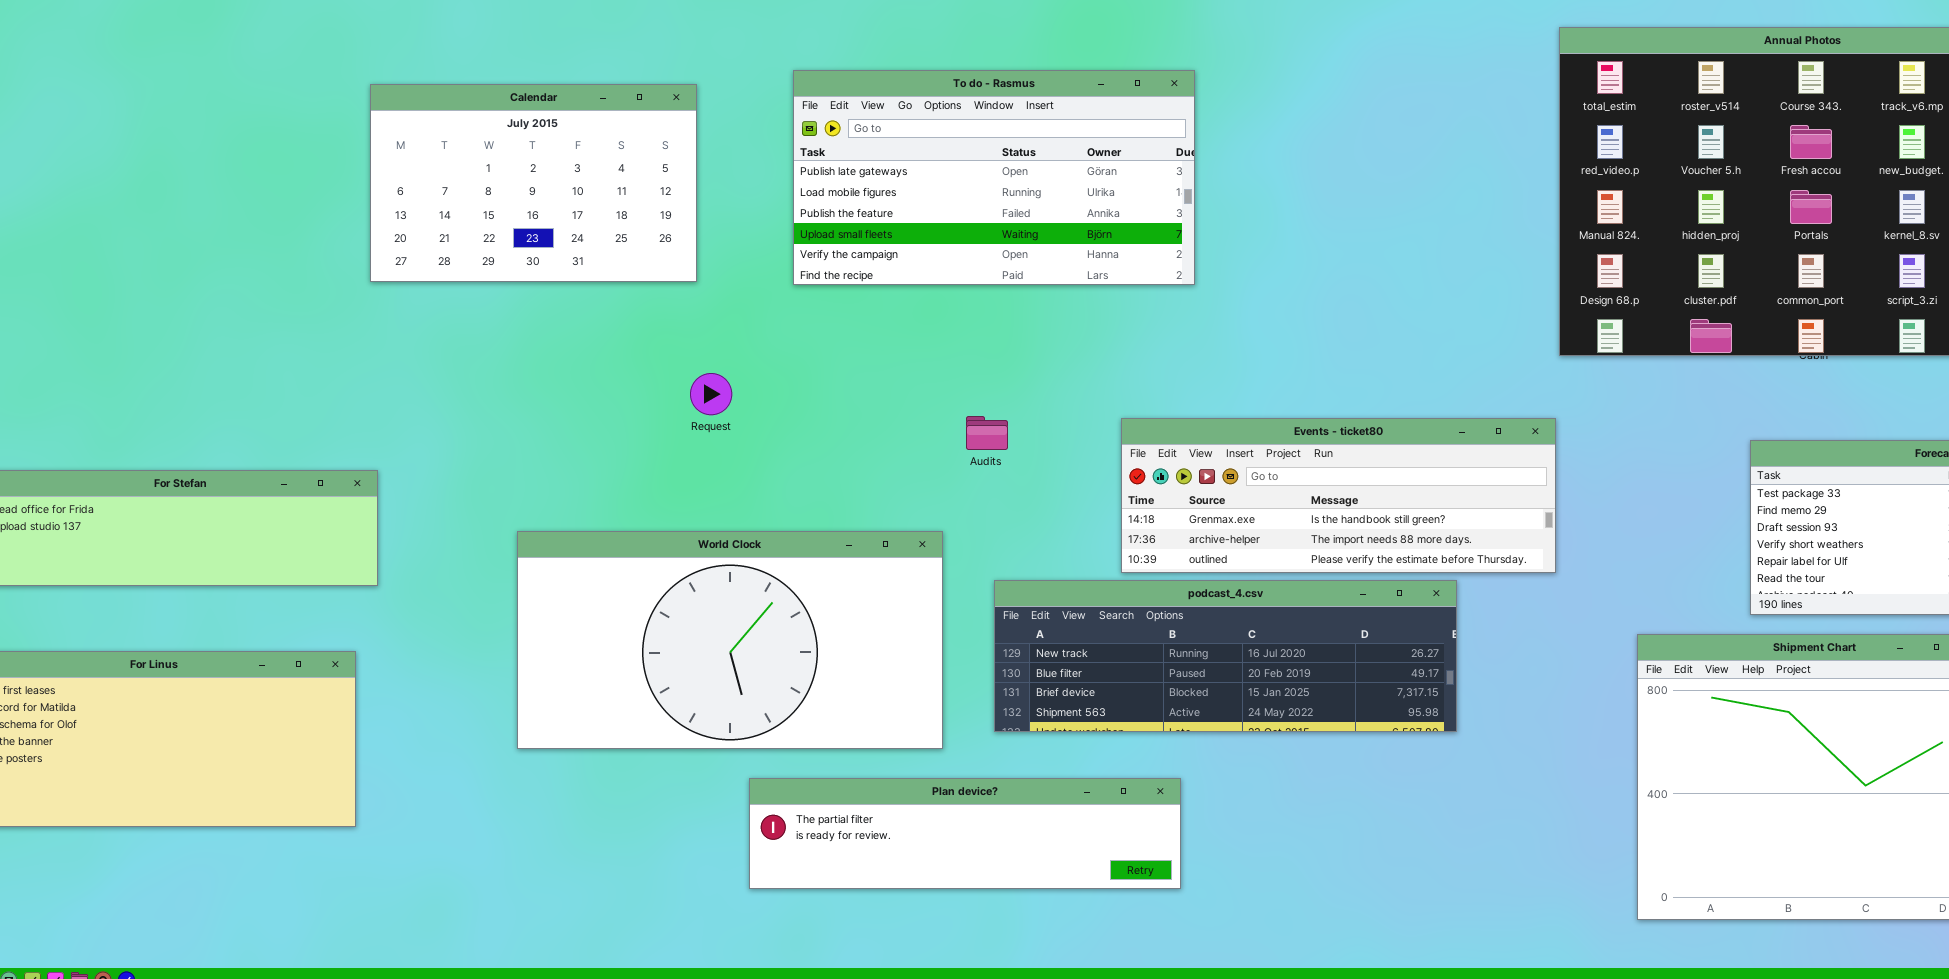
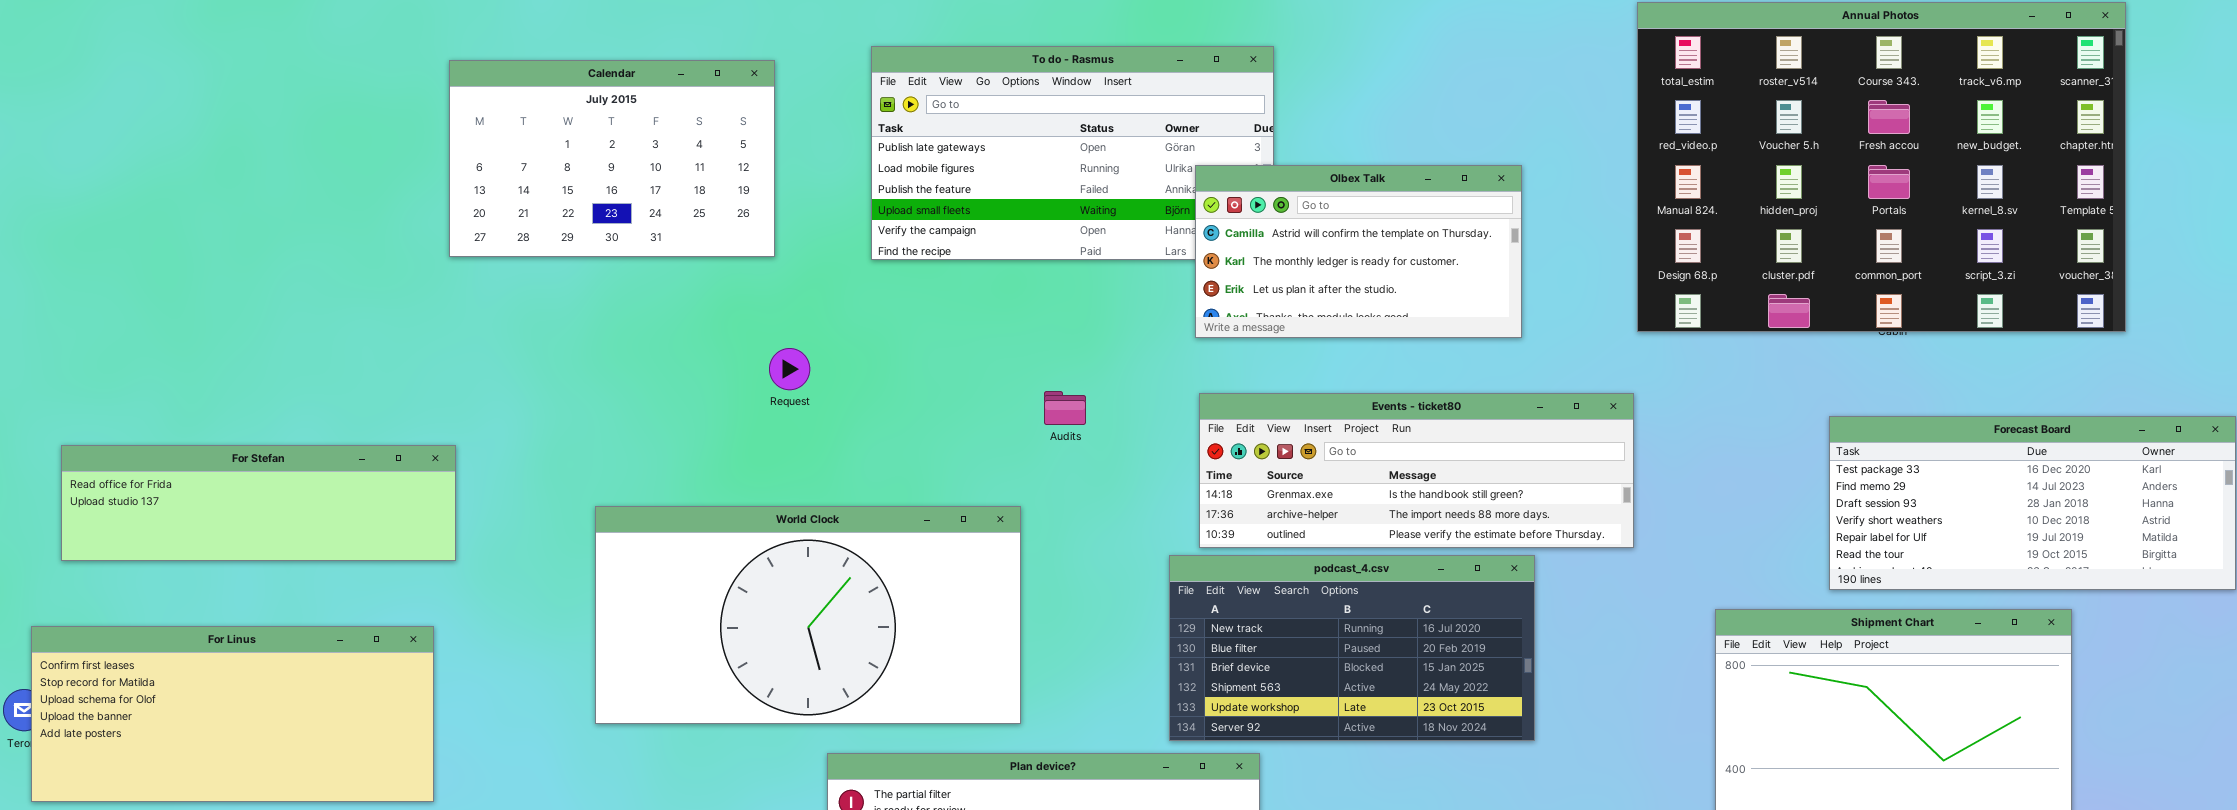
Olbex Talk: none -> [1195,165,1522,338], opened
podcast_4.csv: [994,580,1457,732] -> [1169,555,1535,741], resized

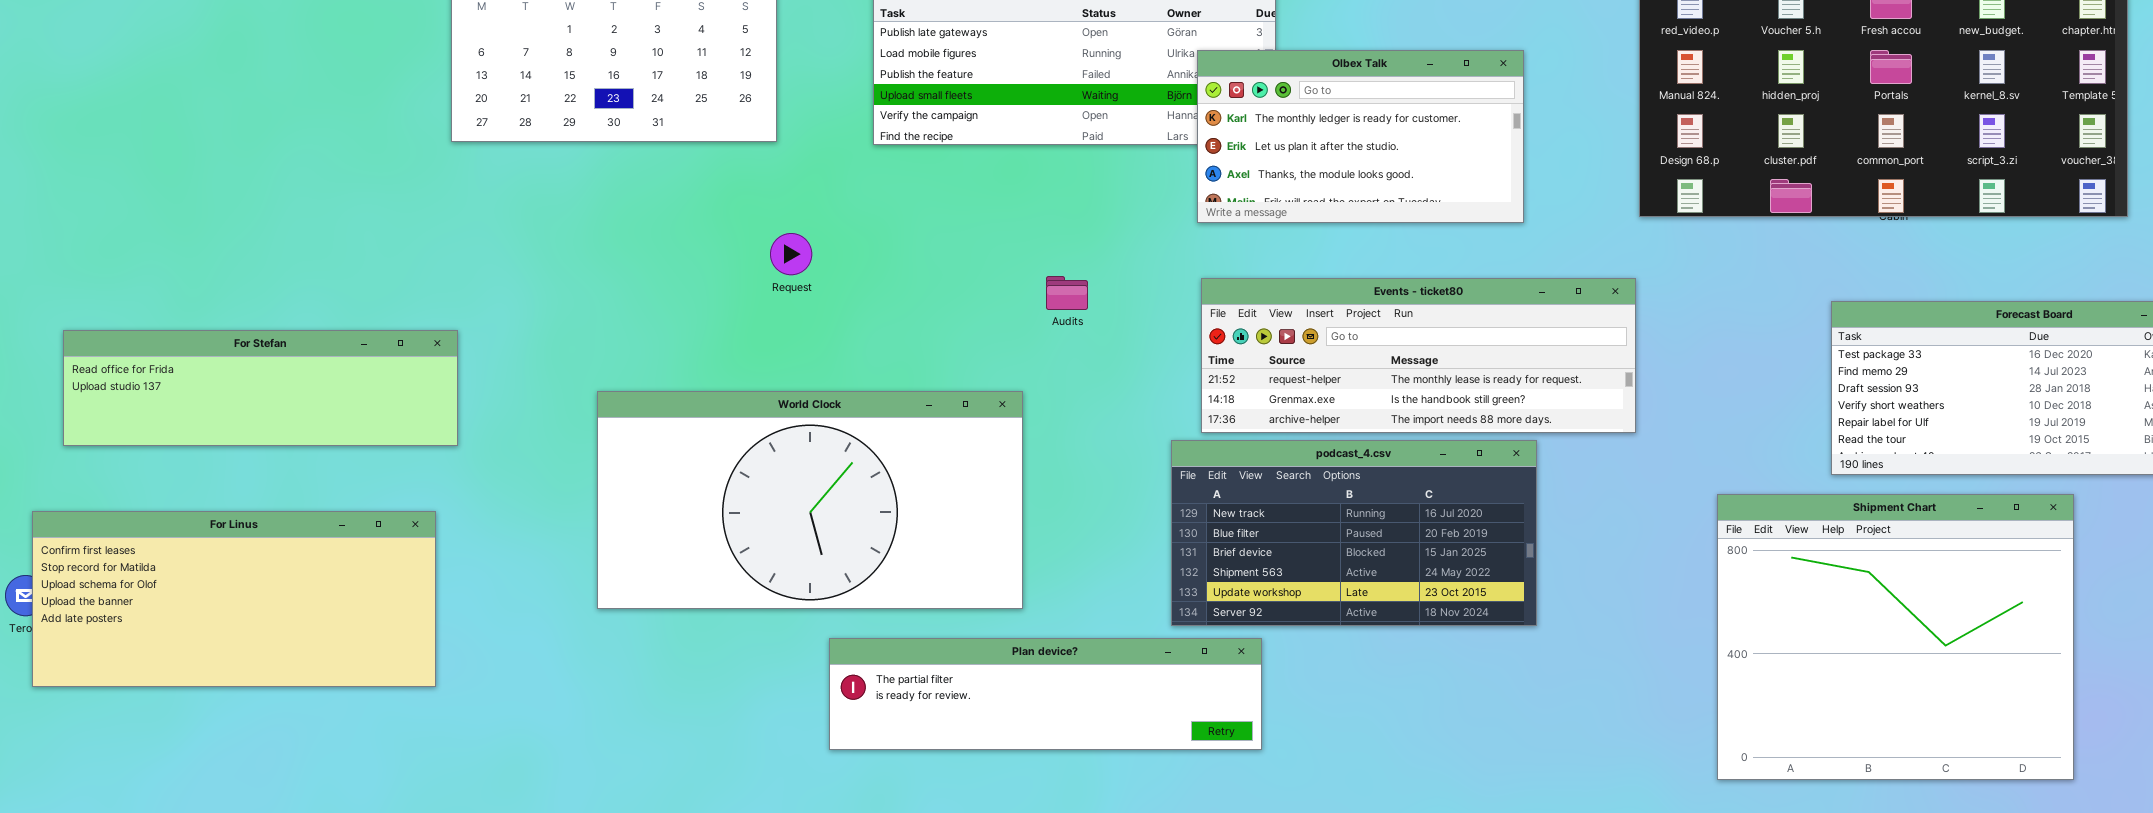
Olbex Talk: [1195,165,1522,338] -> [1197,50,1524,223], scrolled down 1 row
Events - ticket80: [1199,393,1634,548] -> [1201,278,1636,433], scrolled up 1 row

